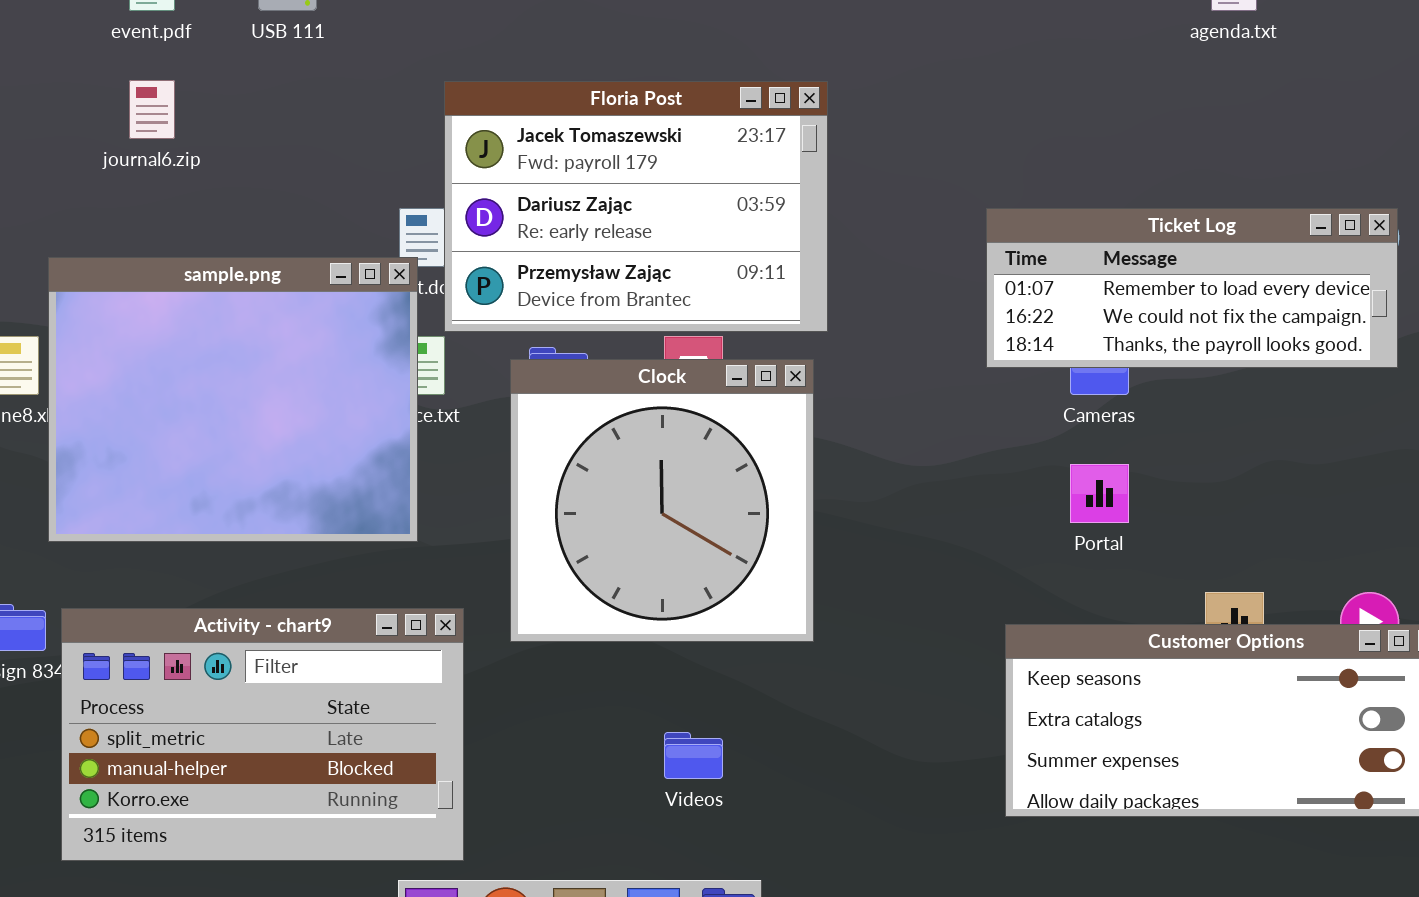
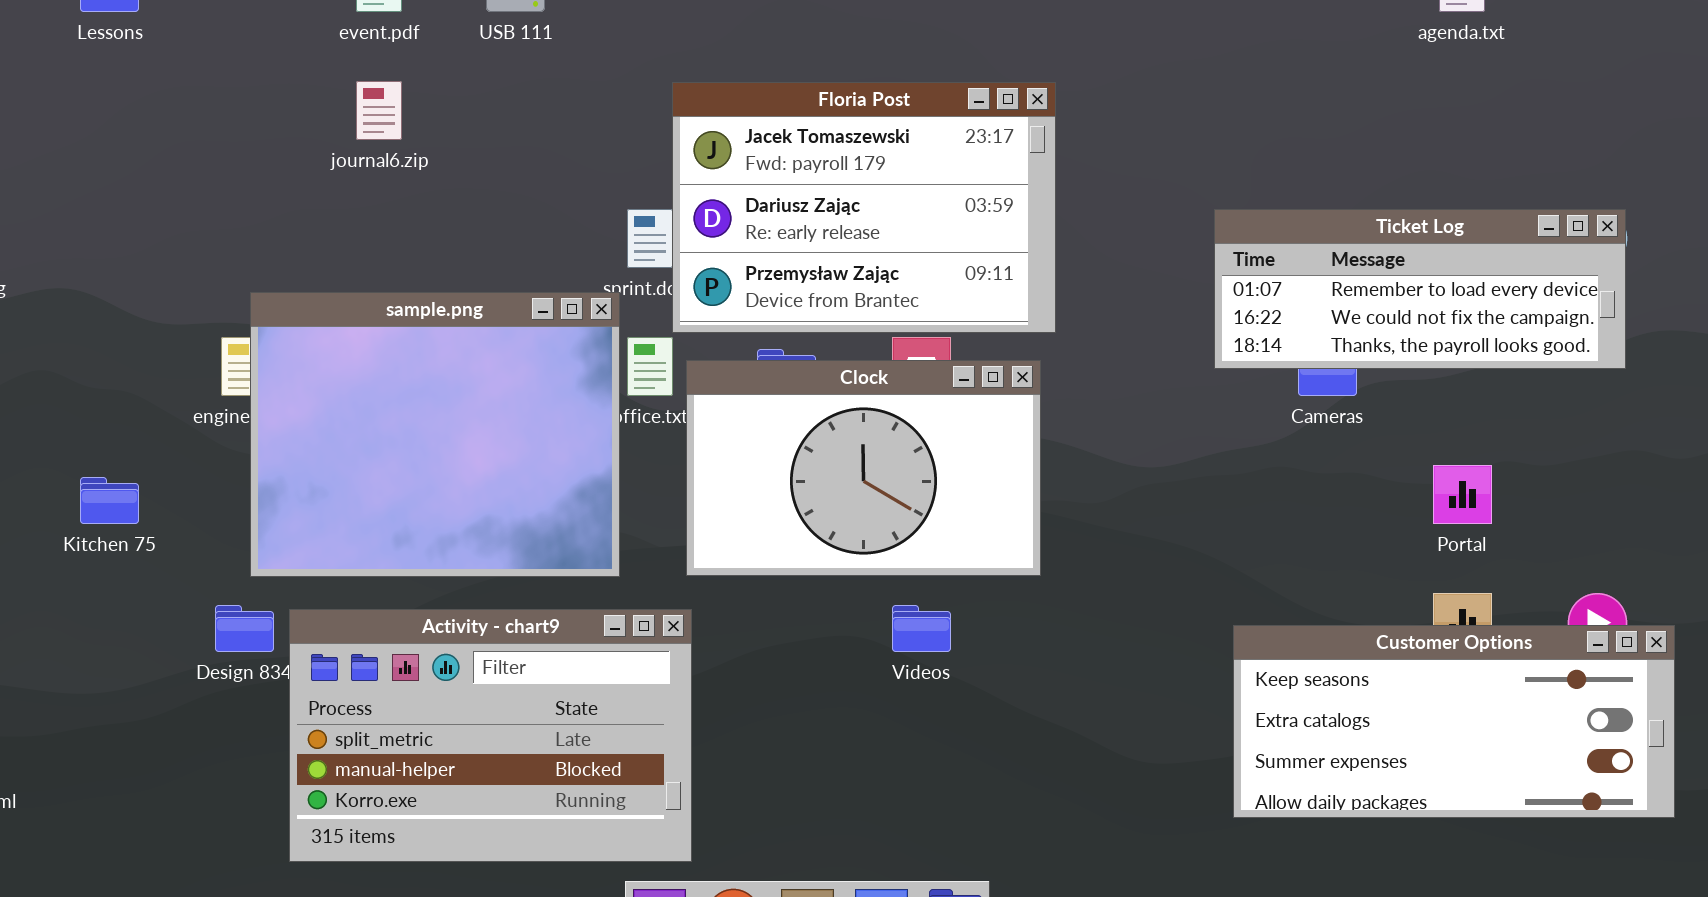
sample.png: [48,257,418,542] -> [250,292,620,577], moved
Clock: [510,359,814,642] -> [686,360,1041,576], resized
Portal: [1070,464,1129,523] -> [1433,465,1492,524], moved
Videos: [664,732,723,779] -> [892,605,951,652], moved

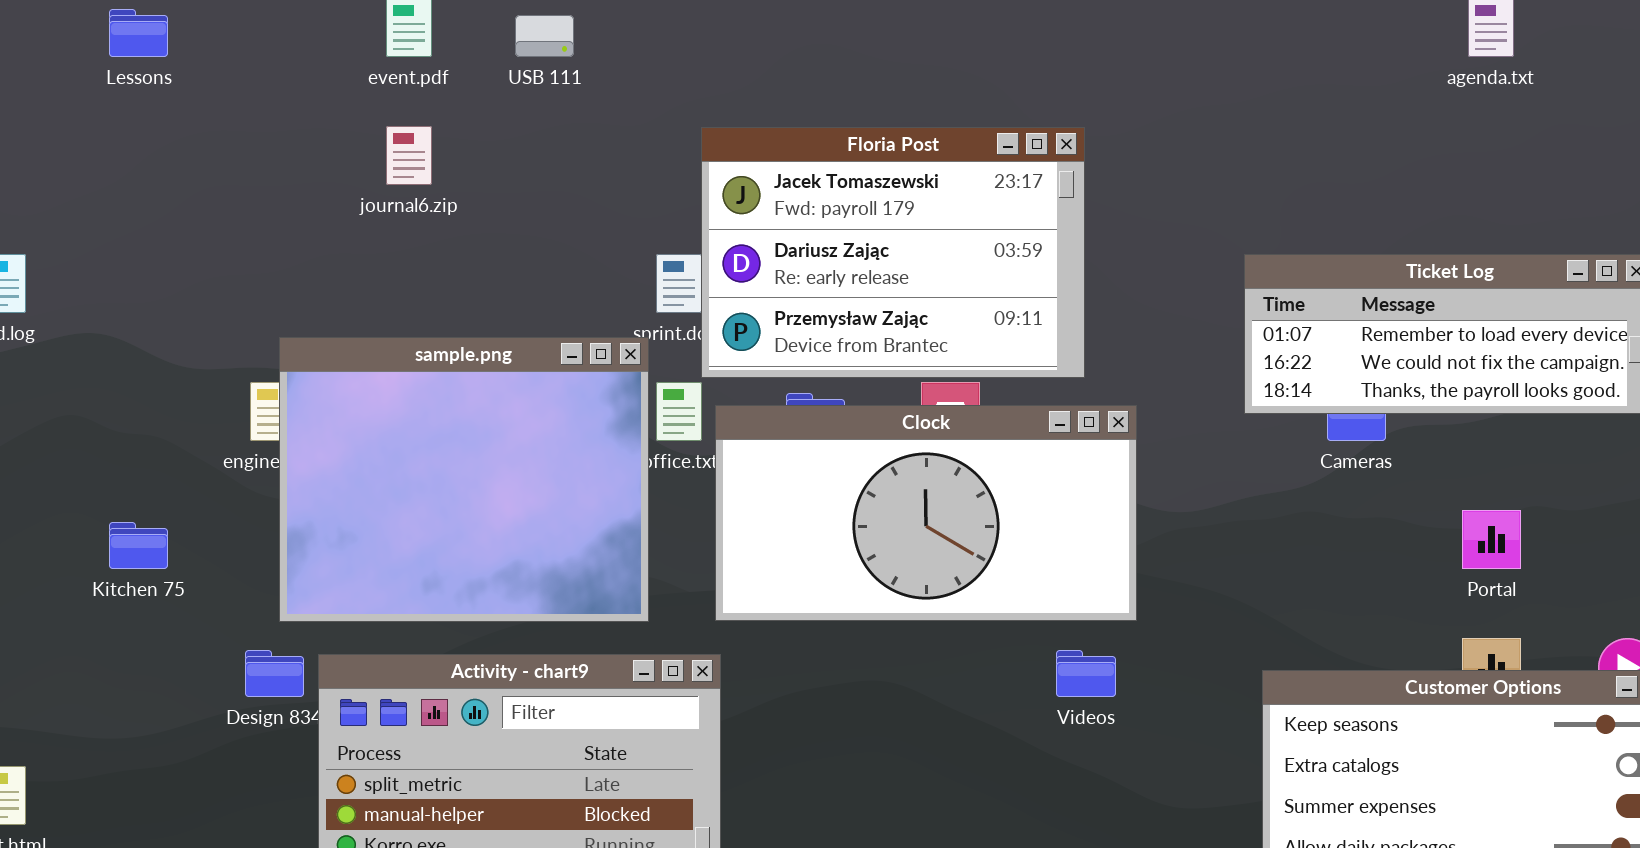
Clock: [686,360,1041,576] -> [715,405,1137,621], resized
Videos: [892,605,951,652] -> [1056,650,1116,697], moved

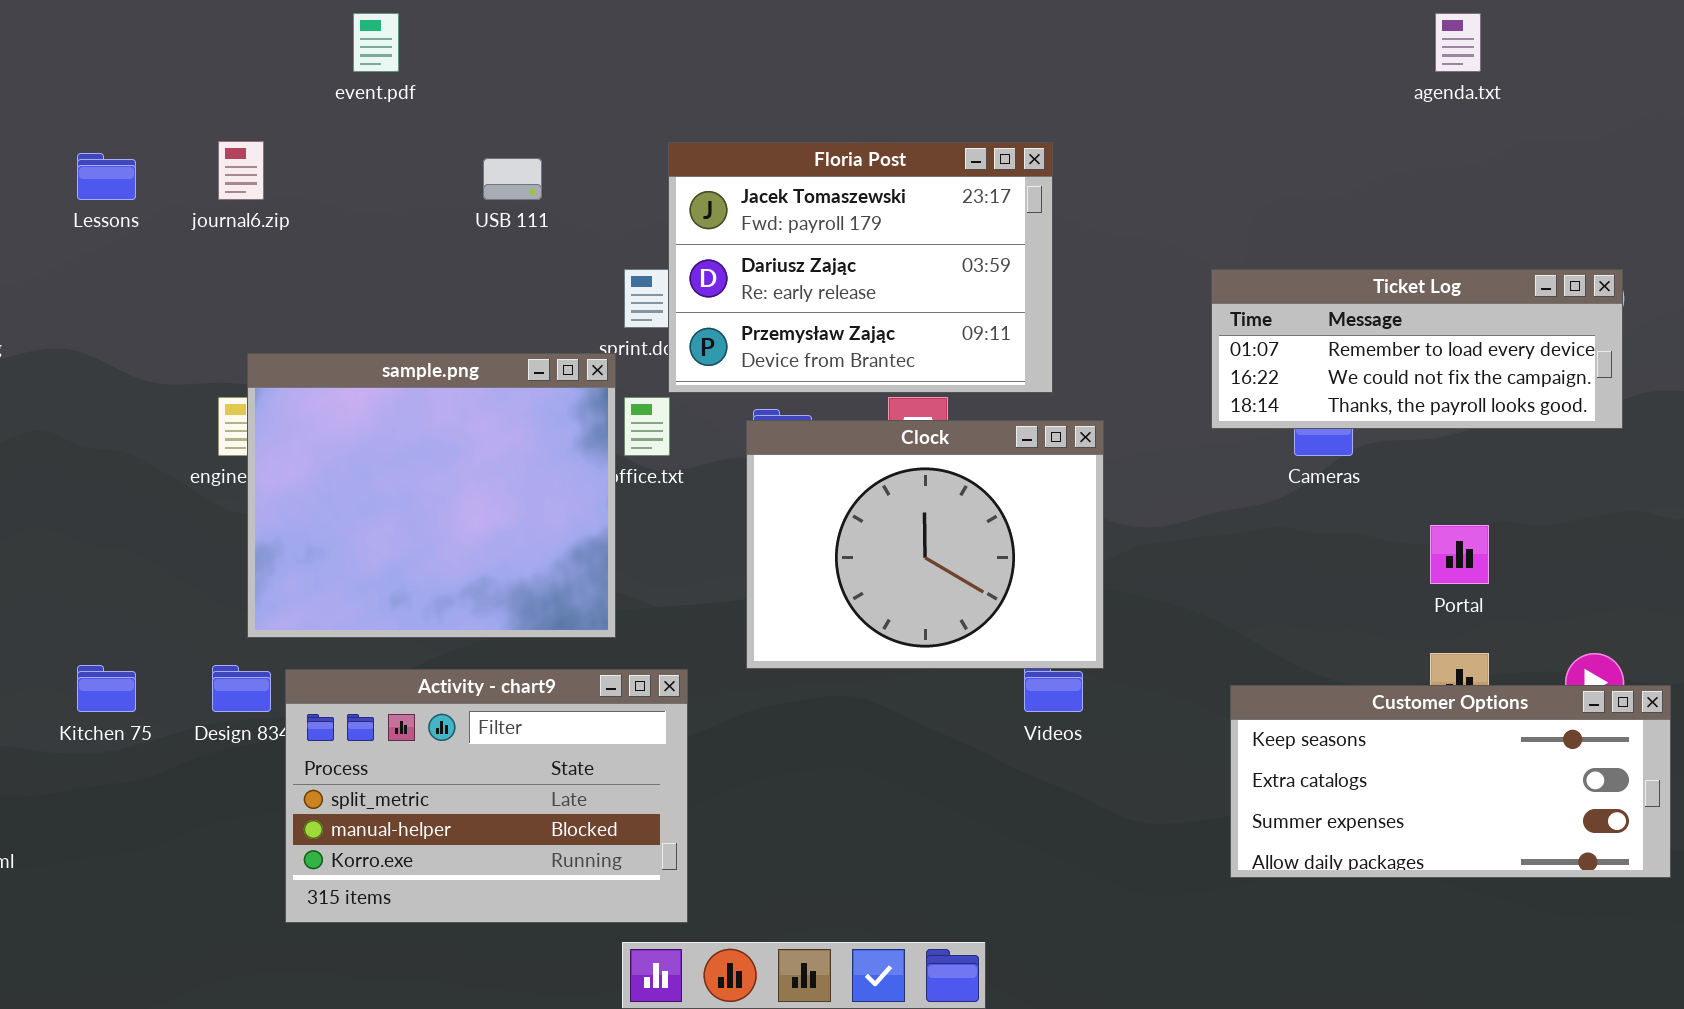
Lessons: [109,9,168,57] -> [77,153,136,200], moved
USB 111: [515,15,574,57] -> [483,158,542,200], moved
journal6.zip: [386,126,432,185] -> [218,141,264,200], moved
Clock: [715,405,1137,621] -> [746,420,1104,669], resized
Kitchen 75: [109,522,168,569] -> [77,665,136,712], moved

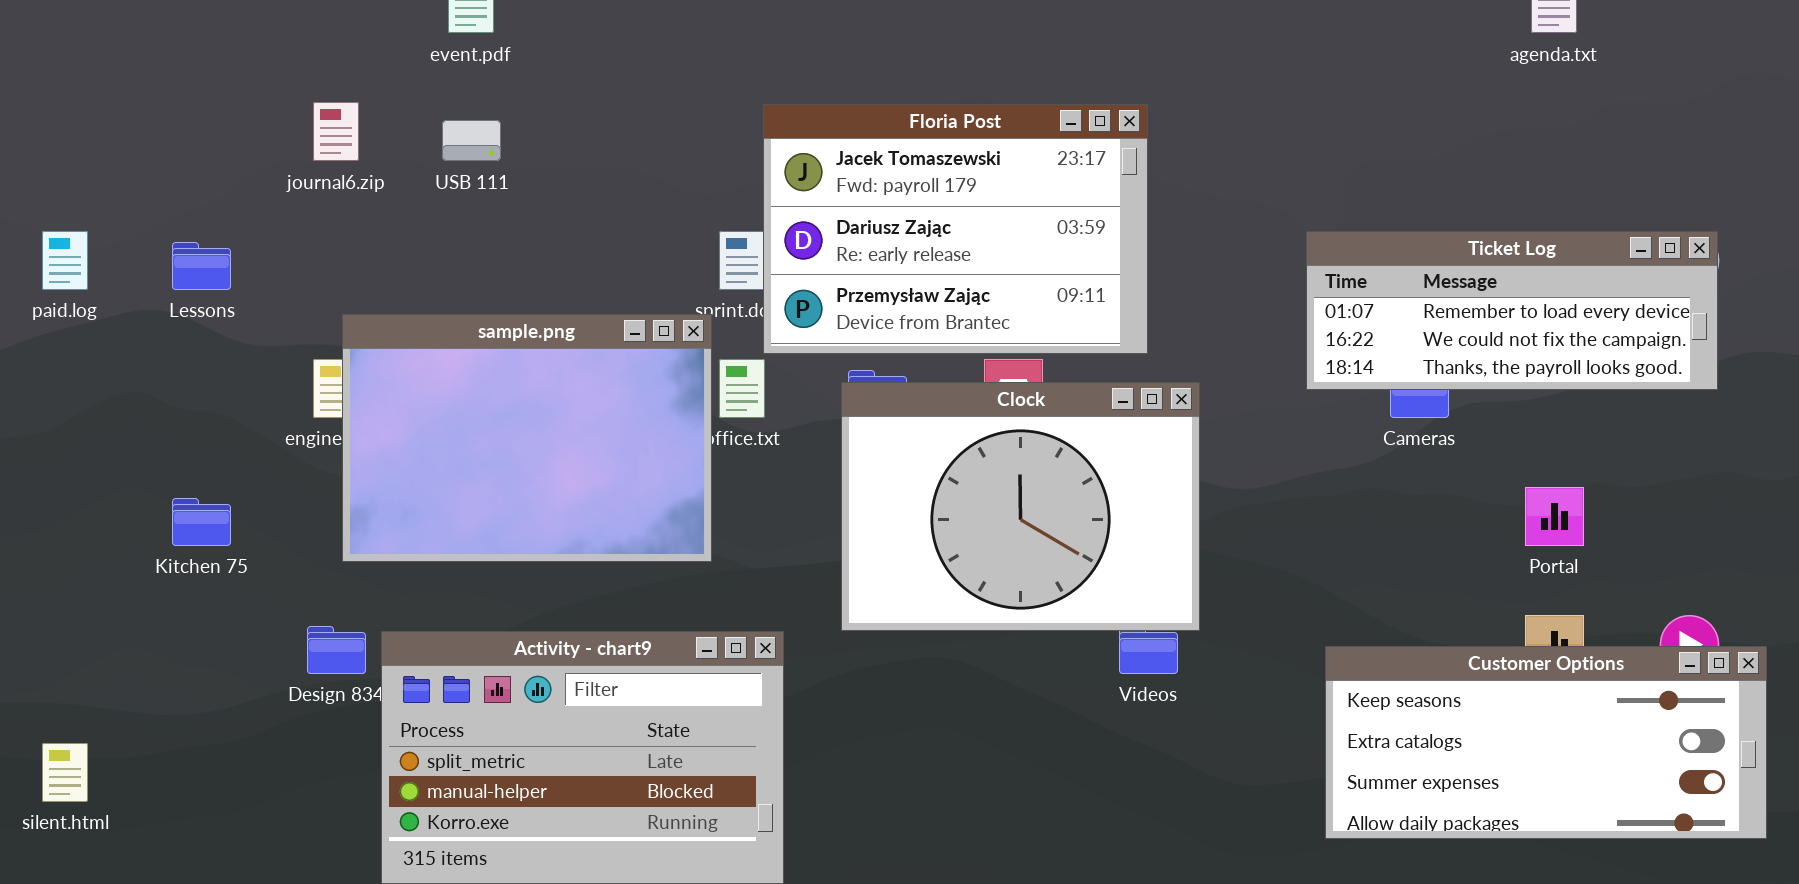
Lessons: [77,153,136,200] -> [172,242,231,290], moved
USB 111: [483,158,542,200] -> [442,120,501,161], moved
sample.png: [247,353,616,638] -> [342,314,712,562], resized
Kitchen 75: [77,665,136,712] -> [172,498,231,546], moved

